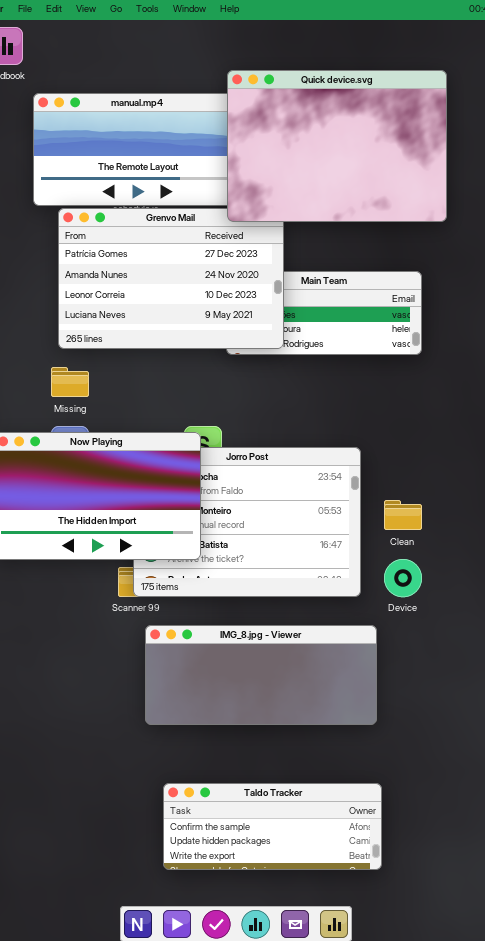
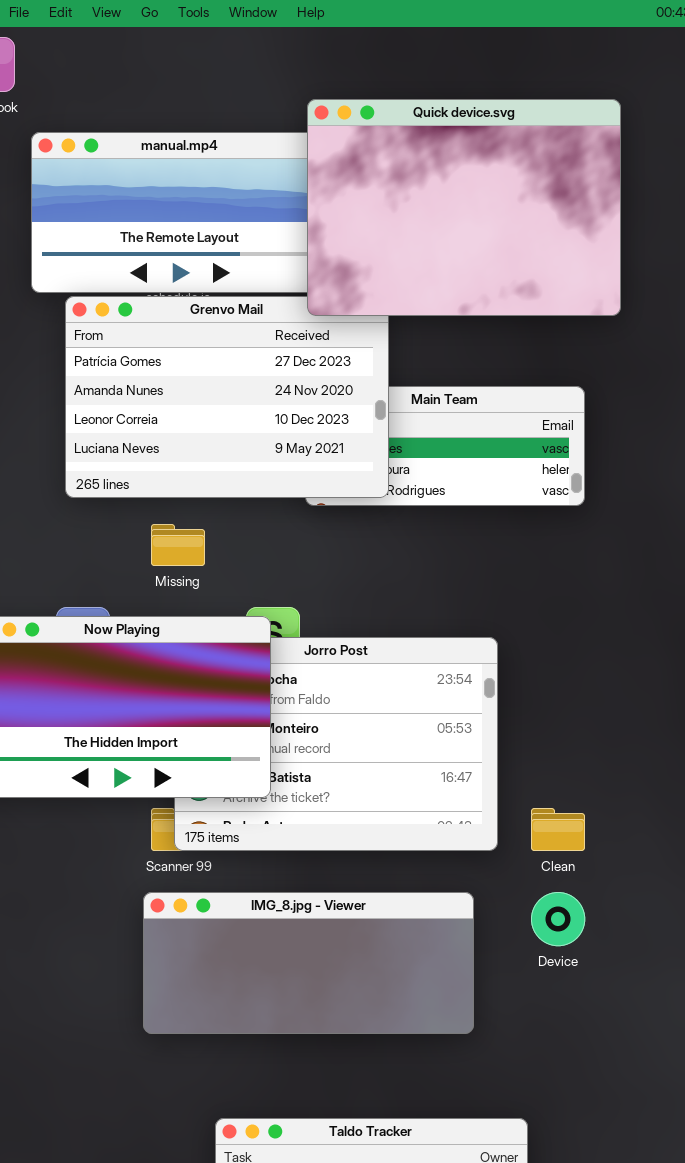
Missing: [51,367,89,397] -> [151,524,205,566], moved
Clean: [384,500,422,530] -> [531,808,585,851], moved
Device: [384,559,422,597] -> [531,892,585,946], moved
IMG_8.jpg - Viewer: [145,625,377,725] -> [143,892,474,1034], moved

